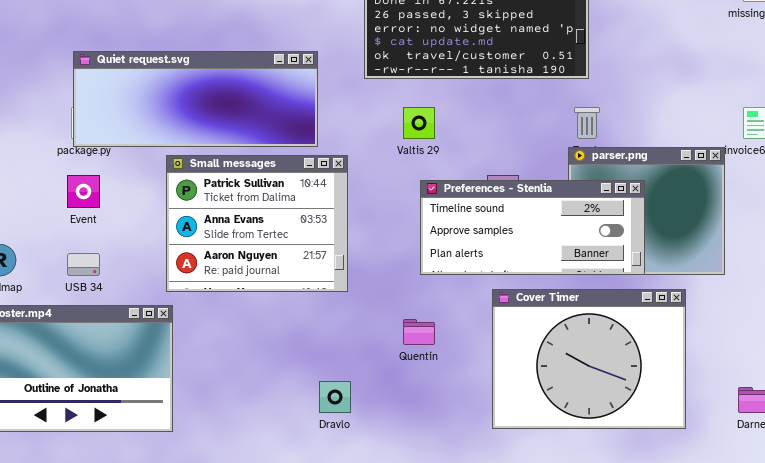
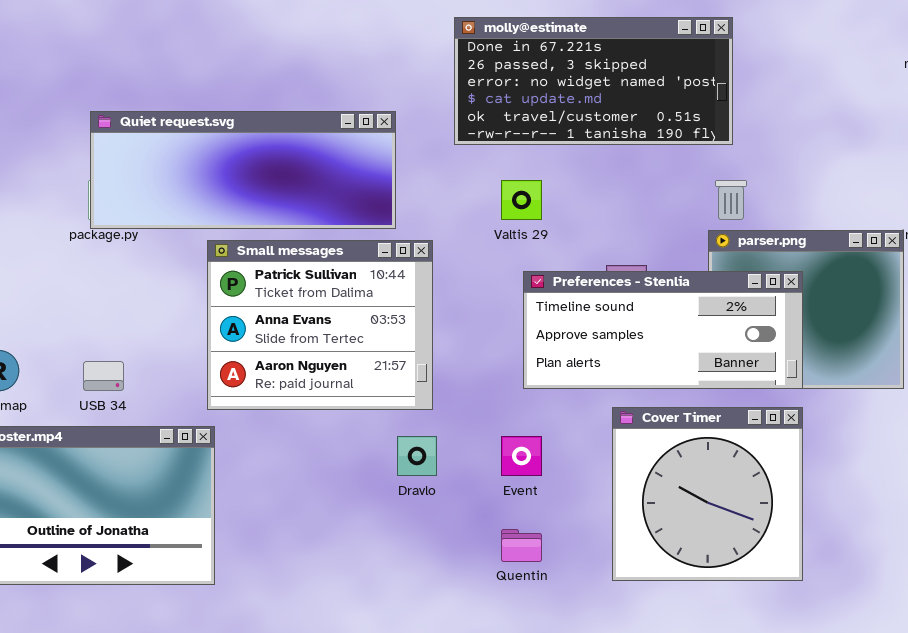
Event: [67,175,100,208] -> [501,436,542,476], moved
Cover Timer: [492,289,686,429] -> [612,407,803,581], resized
Quentin: [403,319,435,345] -> [501,529,542,562], moved
Dravlo: [319,381,351,413] -> [397,436,437,476], moved

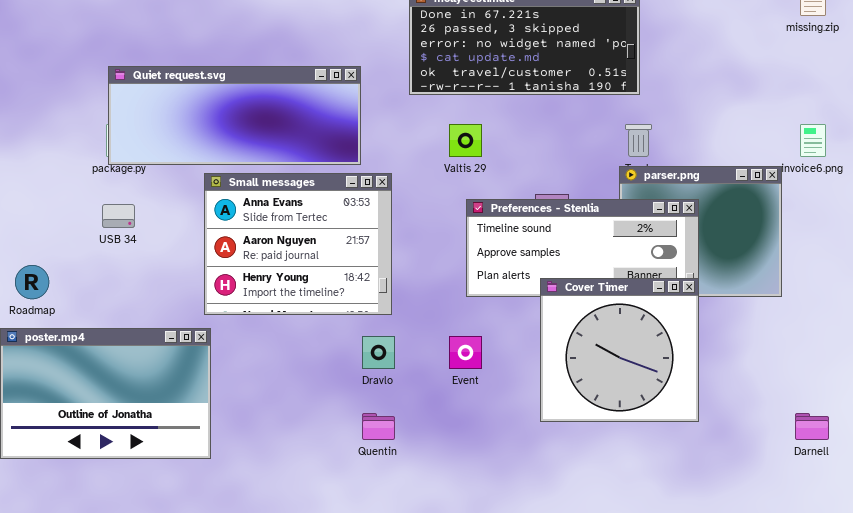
Small messages: [207,240,433,410] -> [204,173,392,315], scrolled down 1 row
USB 34: [83,361,124,391] -> [102,204,135,228], moved
Cover Timer: [612,407,803,581] -> [540,278,699,422], moved
Quentin: [501,529,542,562] -> [362,413,395,440], moved

